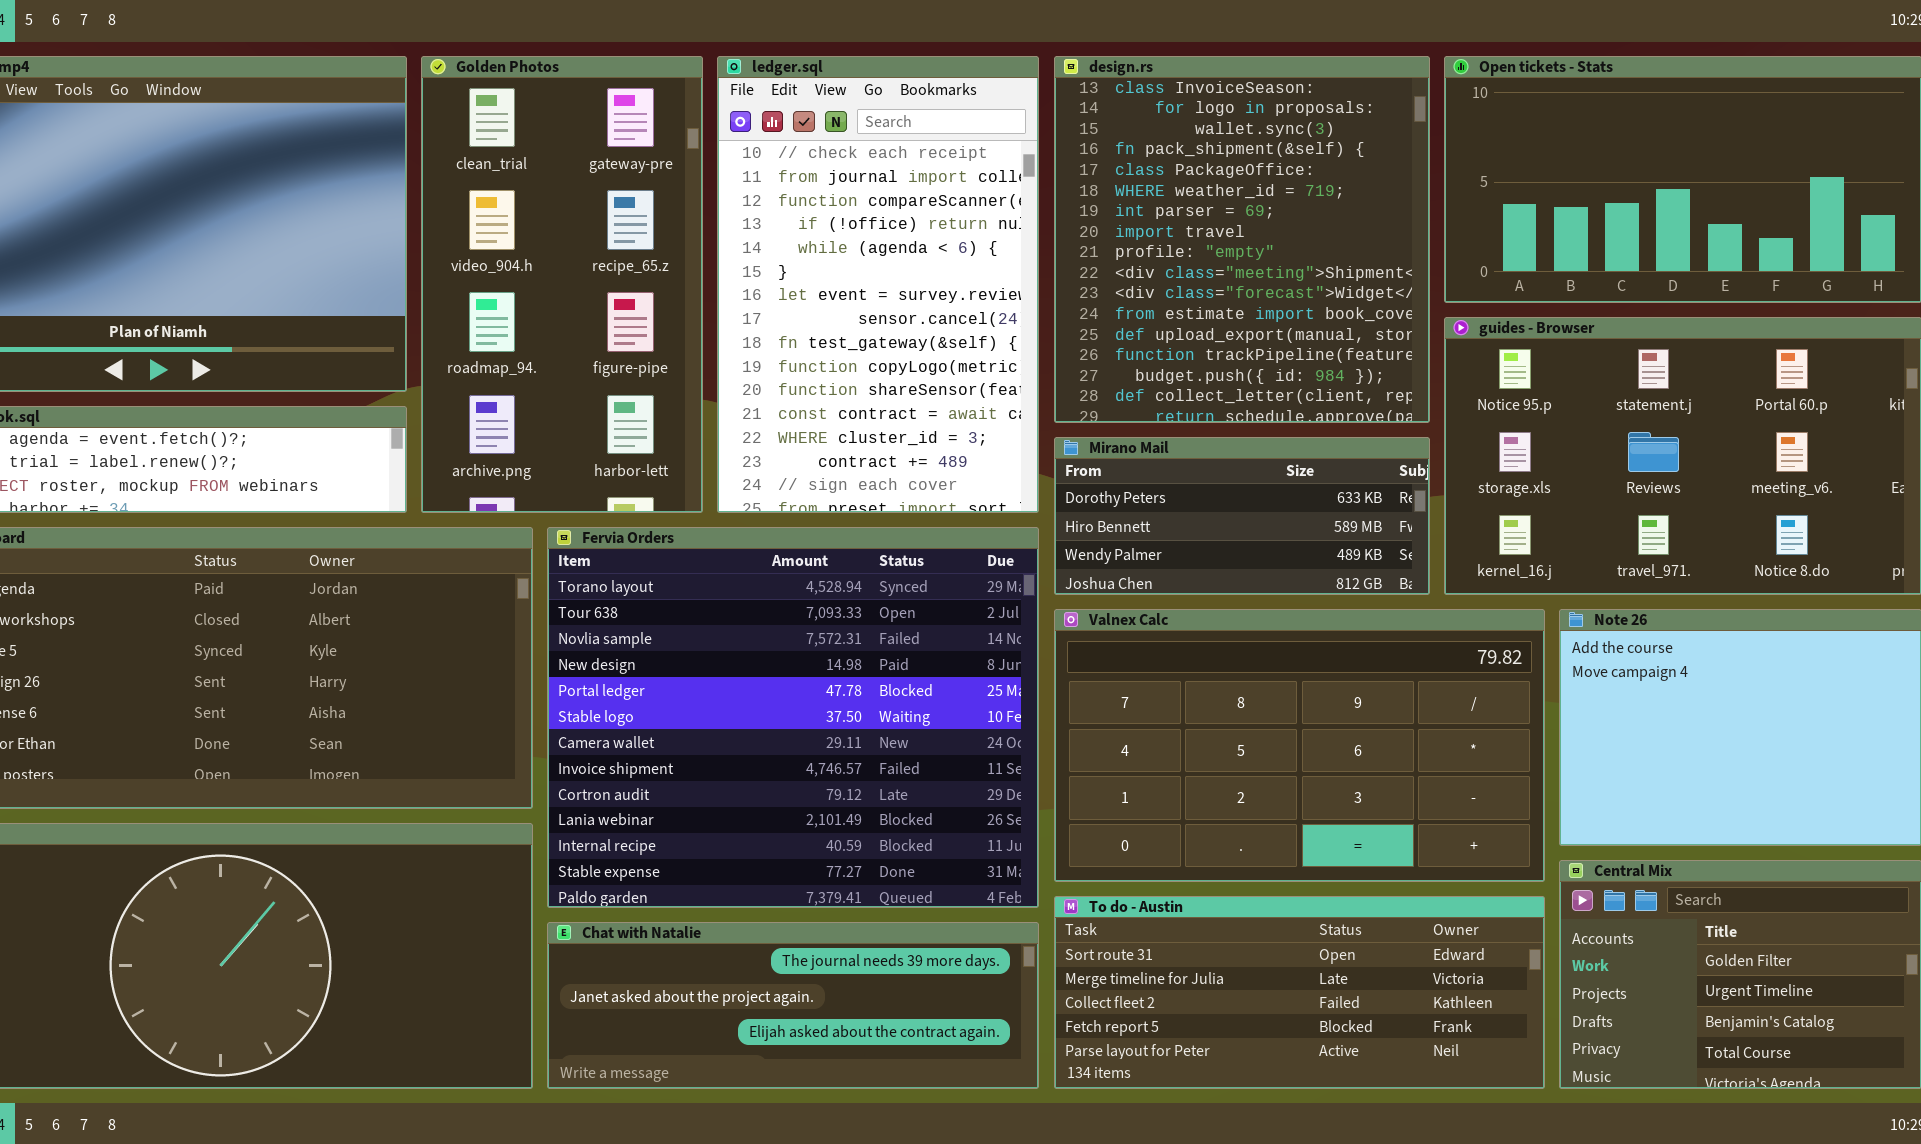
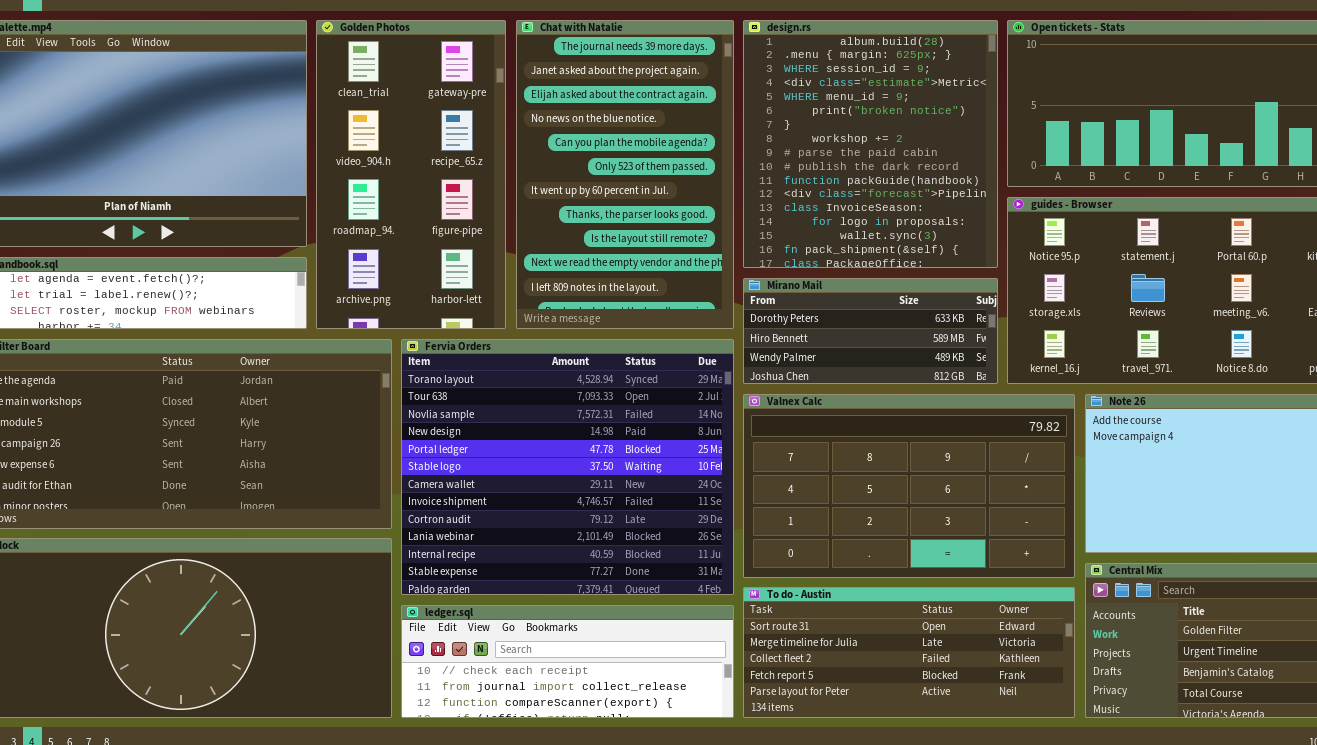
ledger.sql: [717,56,1039,513] -> [401,605,734,718], moved, resized
design.rs: [1054,56,1430,423] -> [743,20,998,268], scrolled up 12 rows
Chat with Natalie: [547,922,1039,1089] -> [516,20,734,329], moved, resized

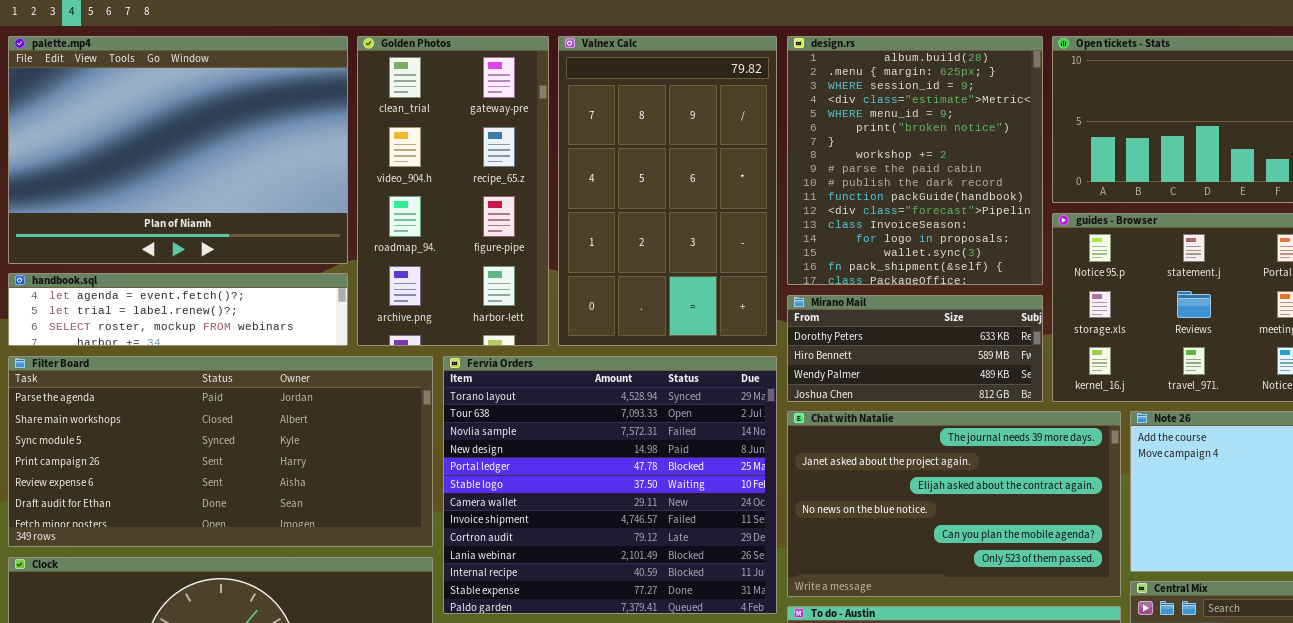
Chat with Natalie: [516,20,734,329] -> [787,411,1121,597], moved, resized
Valnex Calc: [743,394,1075,578] -> [558,36,777,346], moved, resized

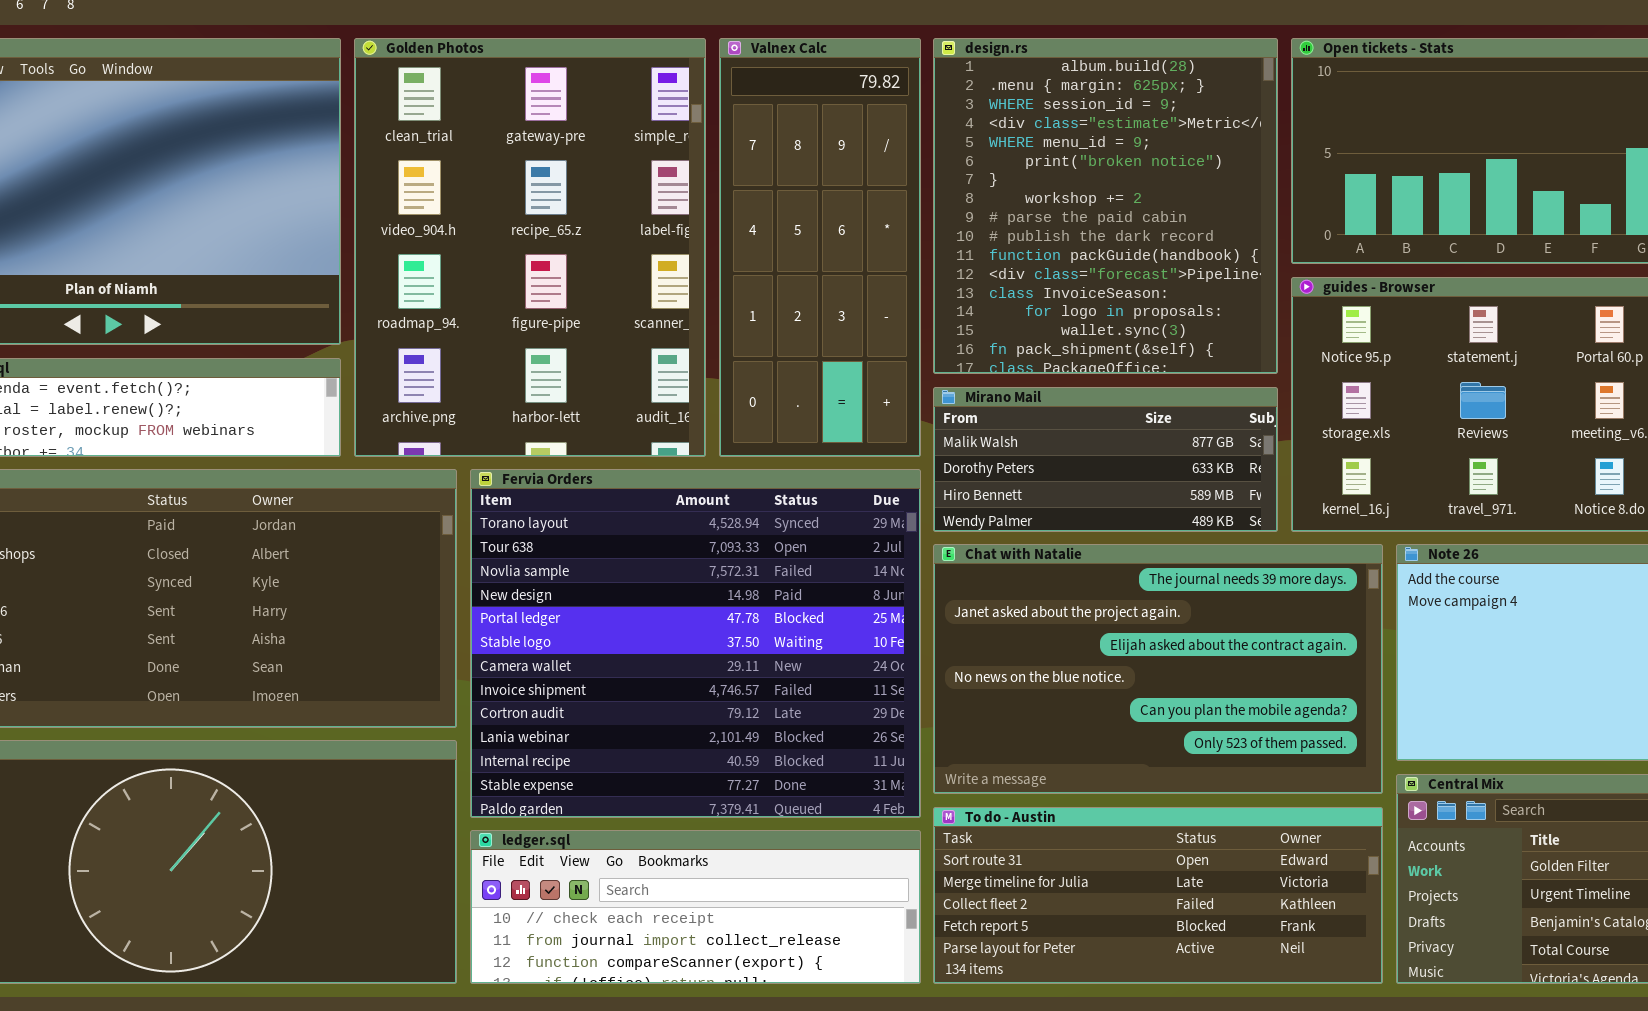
Golden Photos: [357,36,549,346] -> [354,38,706,457], resized
Valnex Calc: [558,36,777,346] -> [719,38,921,457], resized
Mirano Mail: [787,295,1043,402] -> [933,387,1278,532], scrolled up 1 row

